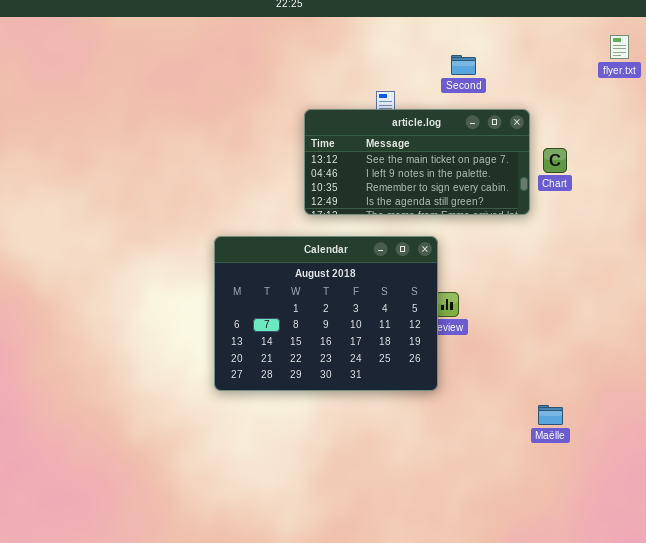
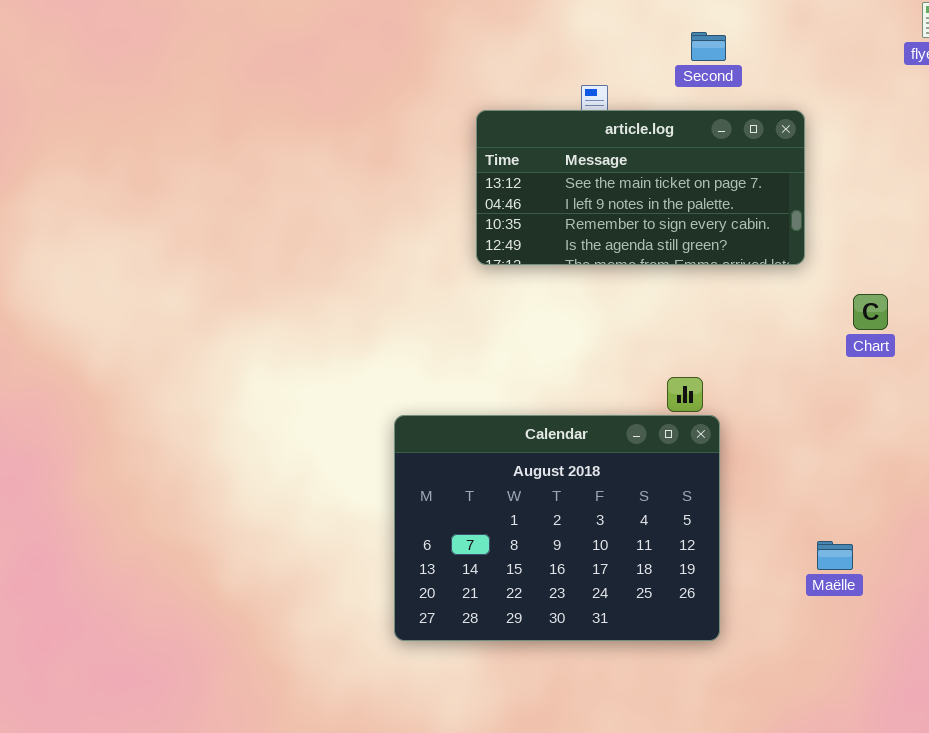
Chart: [543,148,567,173] -> [853,294,888,330], moved
Calendar: [214,236,438,391] -> [394,415,720,641], moved

